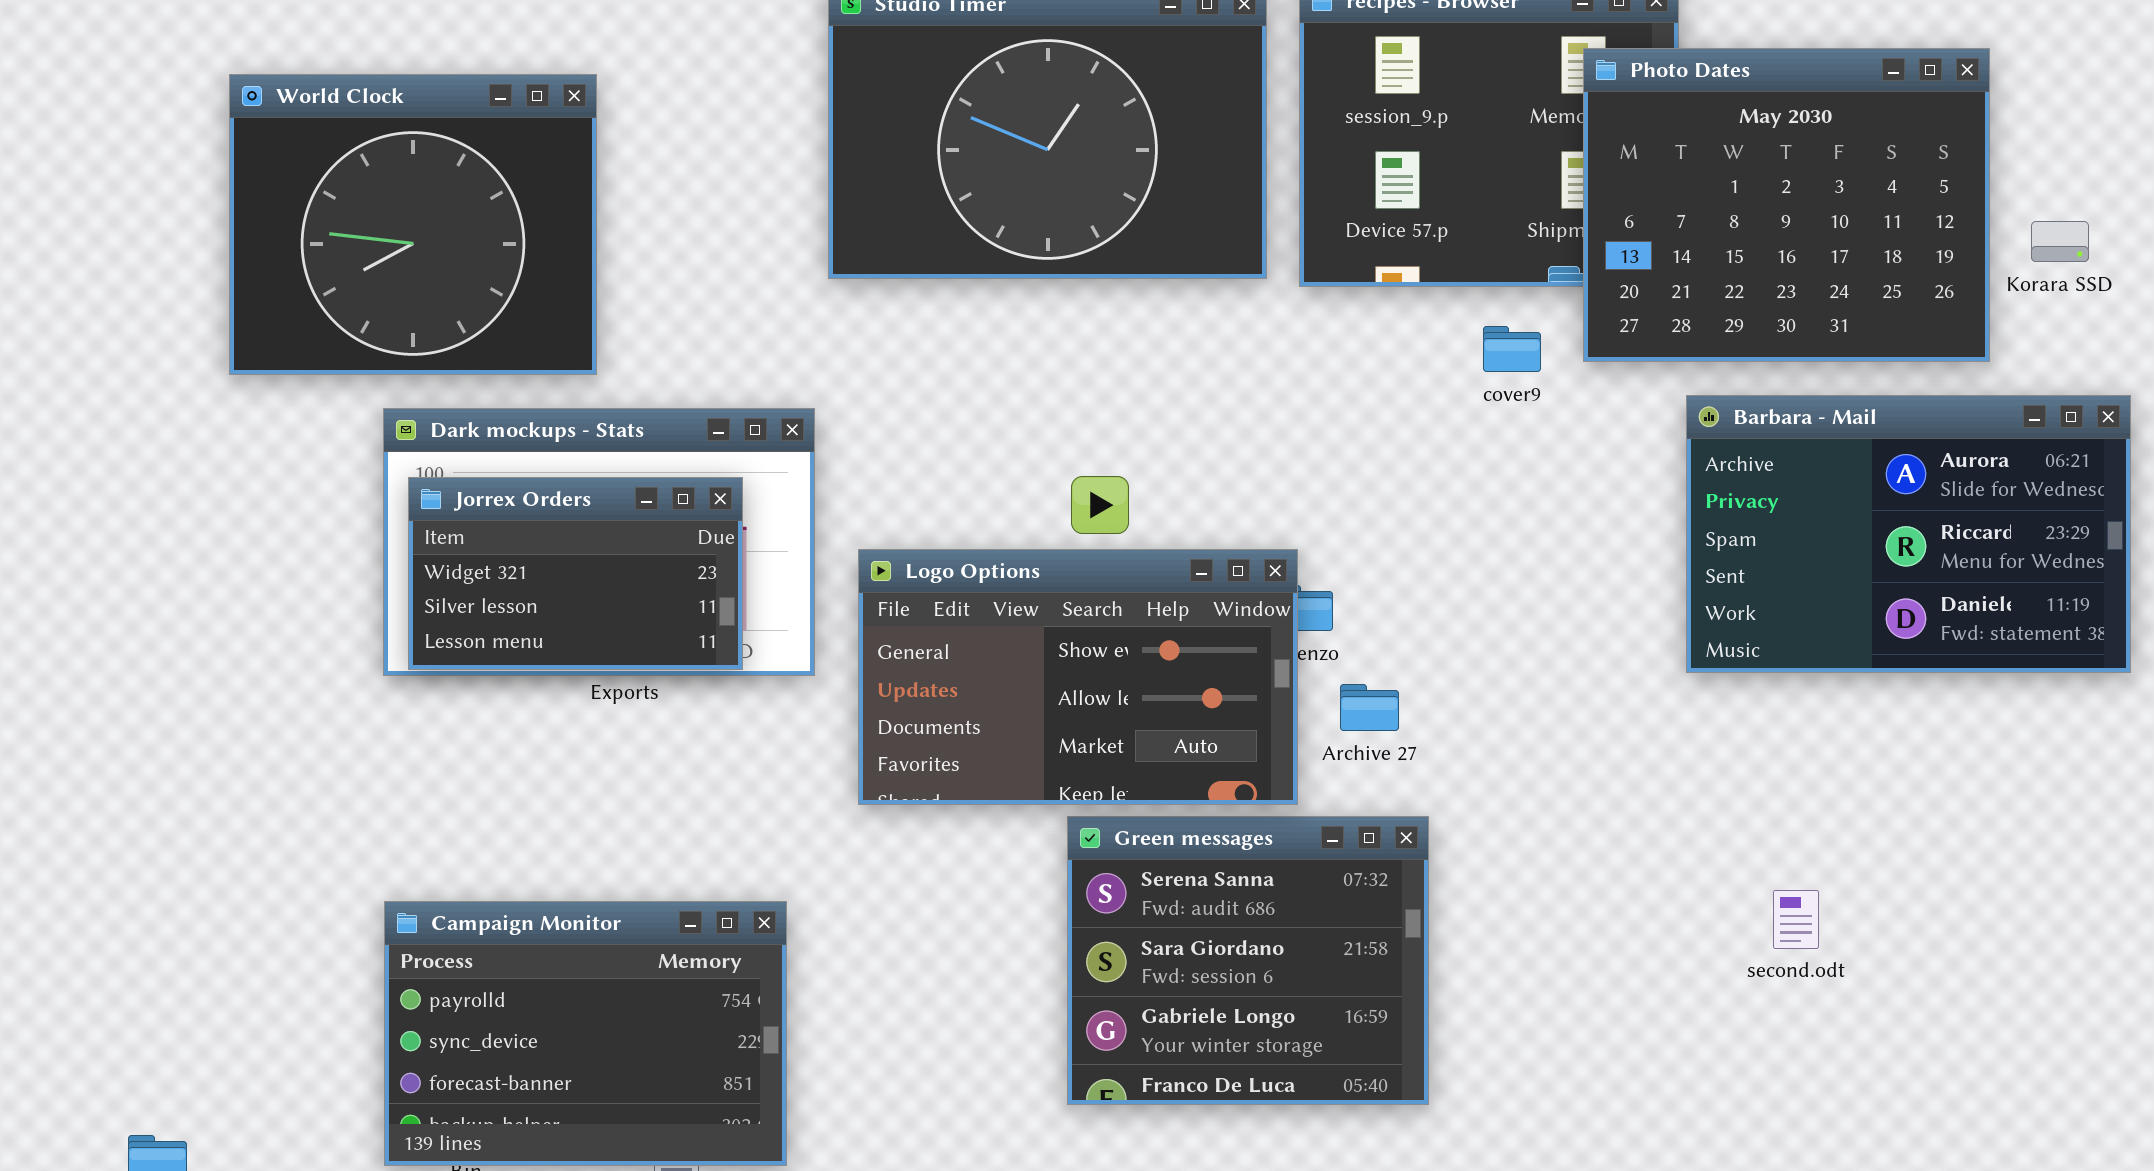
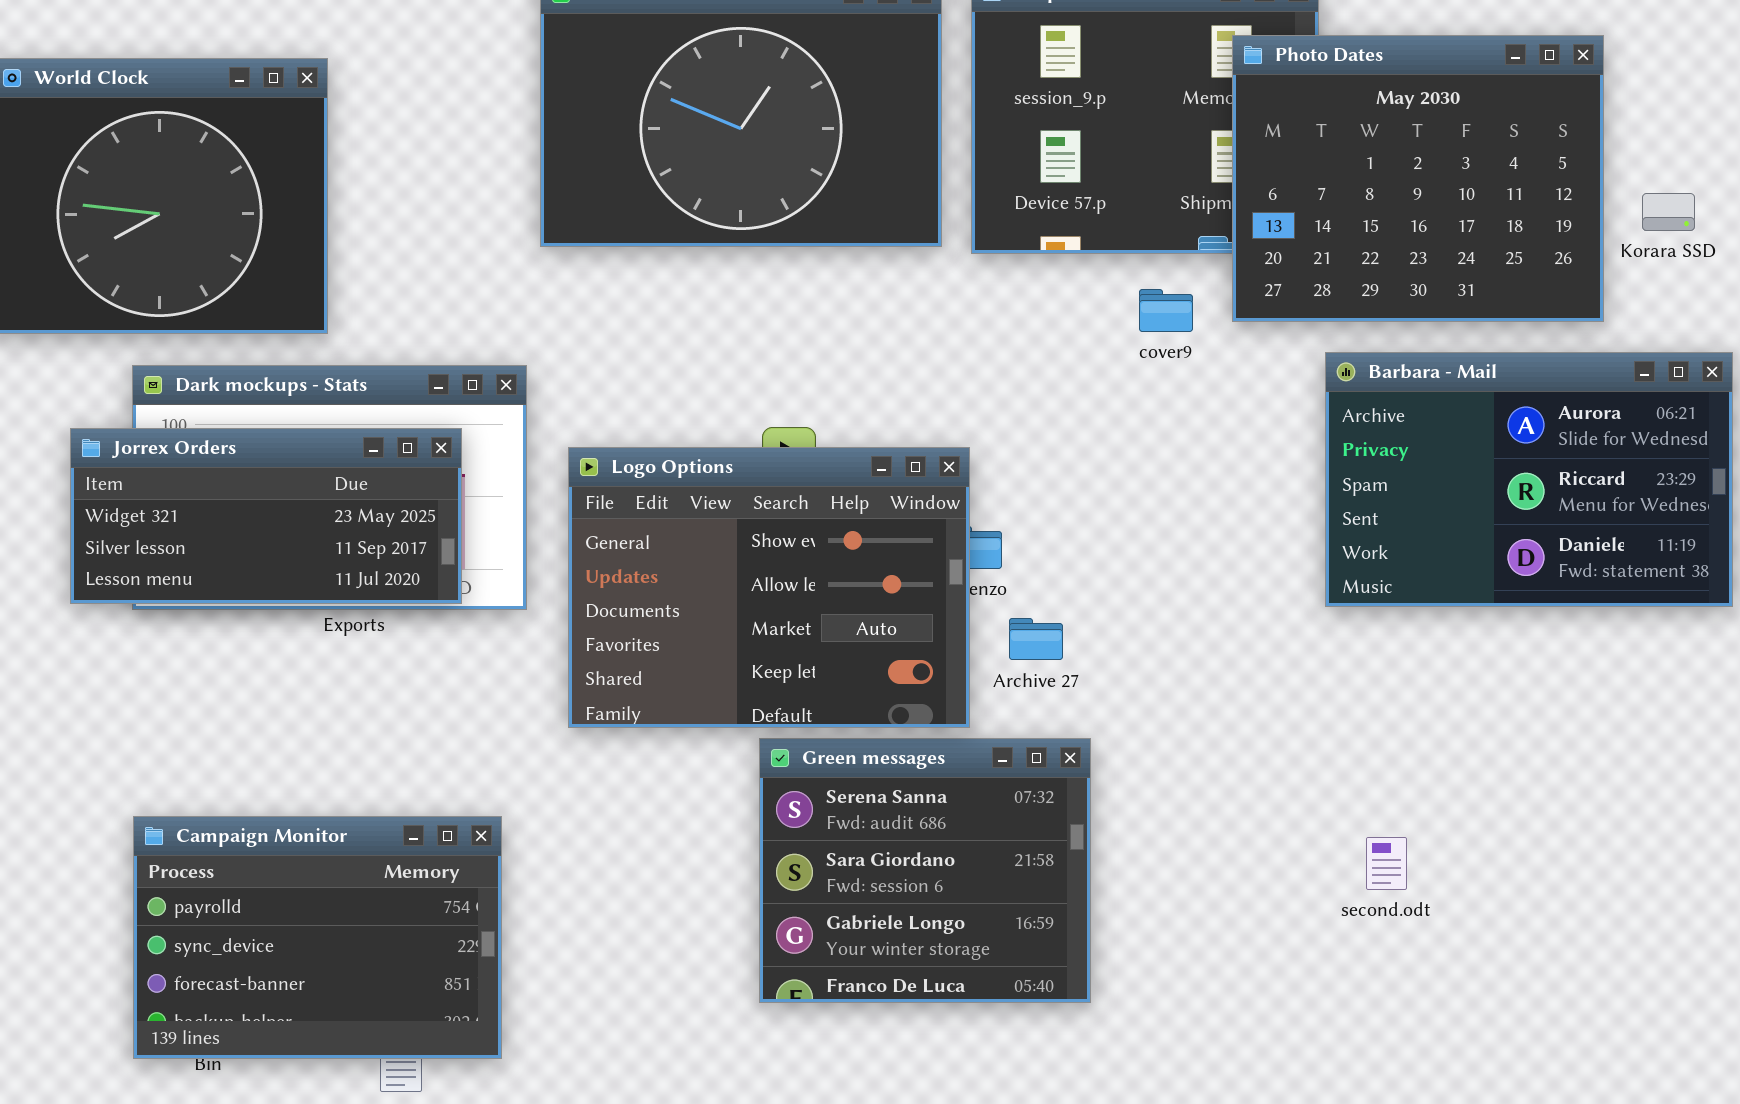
Jorrex Orders: [408,477,743,670] -> [70,428,462,604], resized
Logo Options: [858,549,1298,805] -> [568,447,970,728], resized
second.odt: [1773,890,1819,949] -> [1366,837,1407,890], moved

